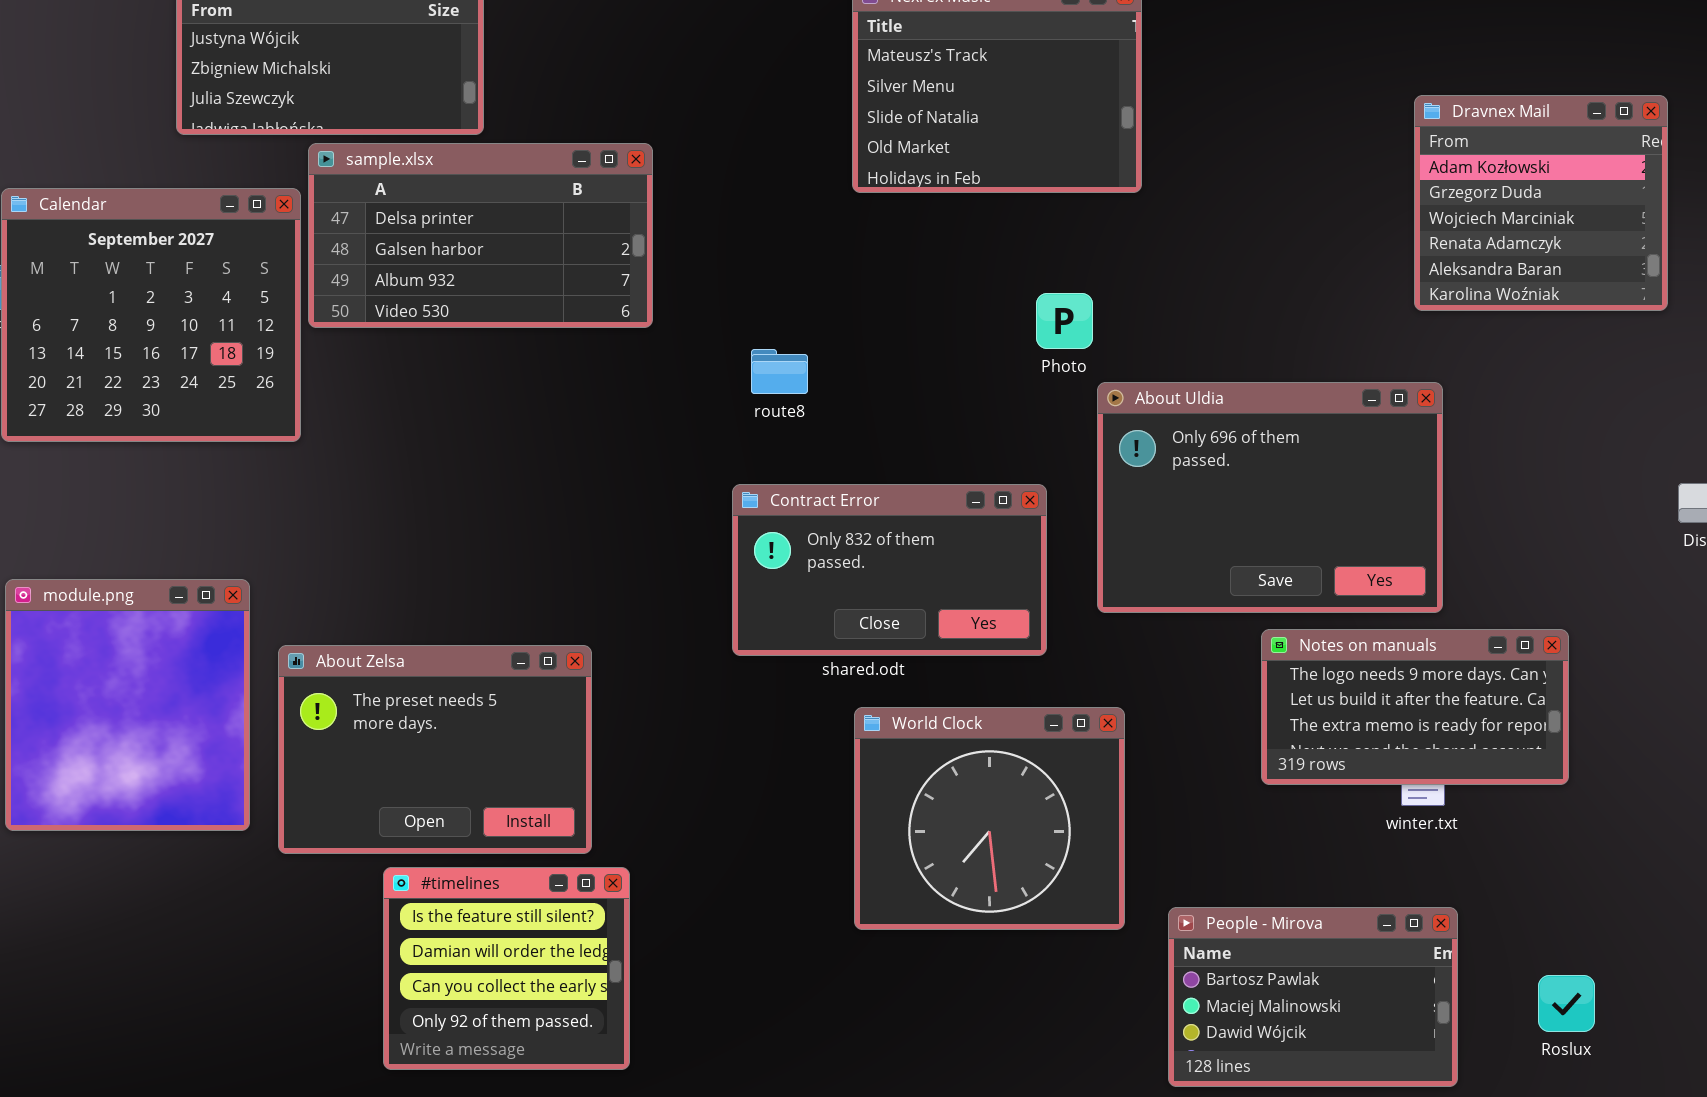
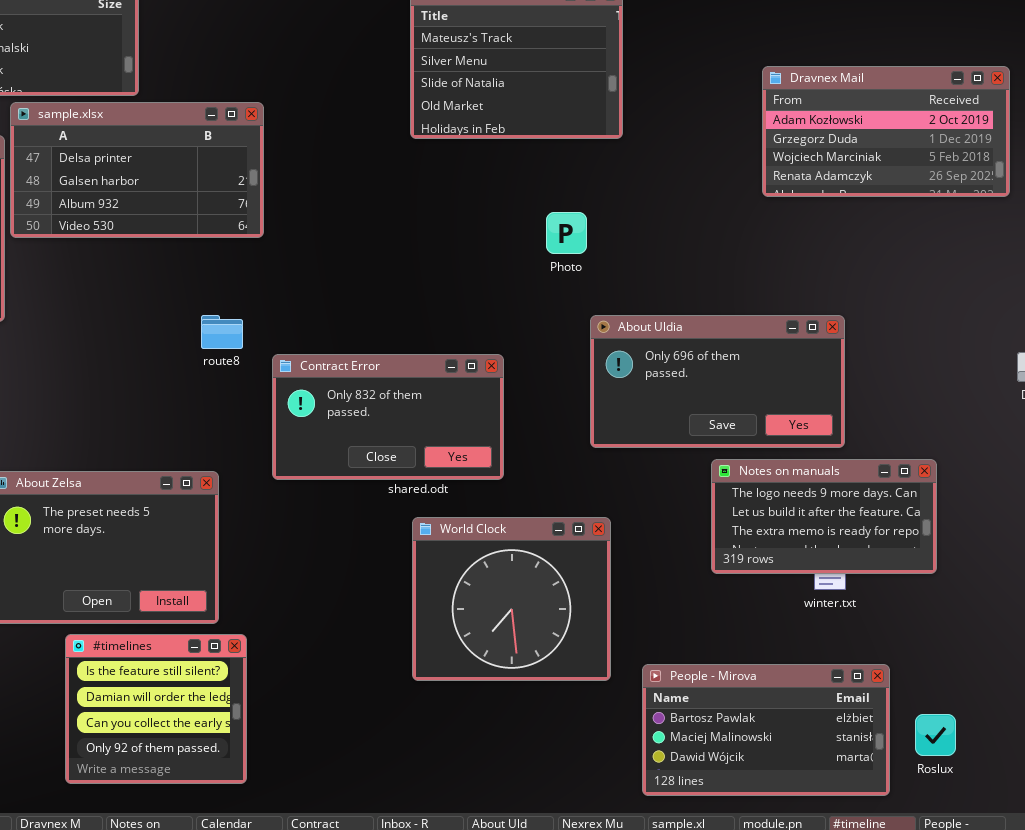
Dravnex Mail: [1414,95,1668,311] -> [762,66,1010,197], resized
route8: [751,349,808,394] -> [201,315,243,349], moved
About Uldia: [1097,382,1443,613] -> [590,315,845,448], resized
Contract Error: [732,484,1047,656] -> [272,354,504,480], moved
People - Mirova: [1168,907,1458,1087] -> [642,664,890,796], resized

